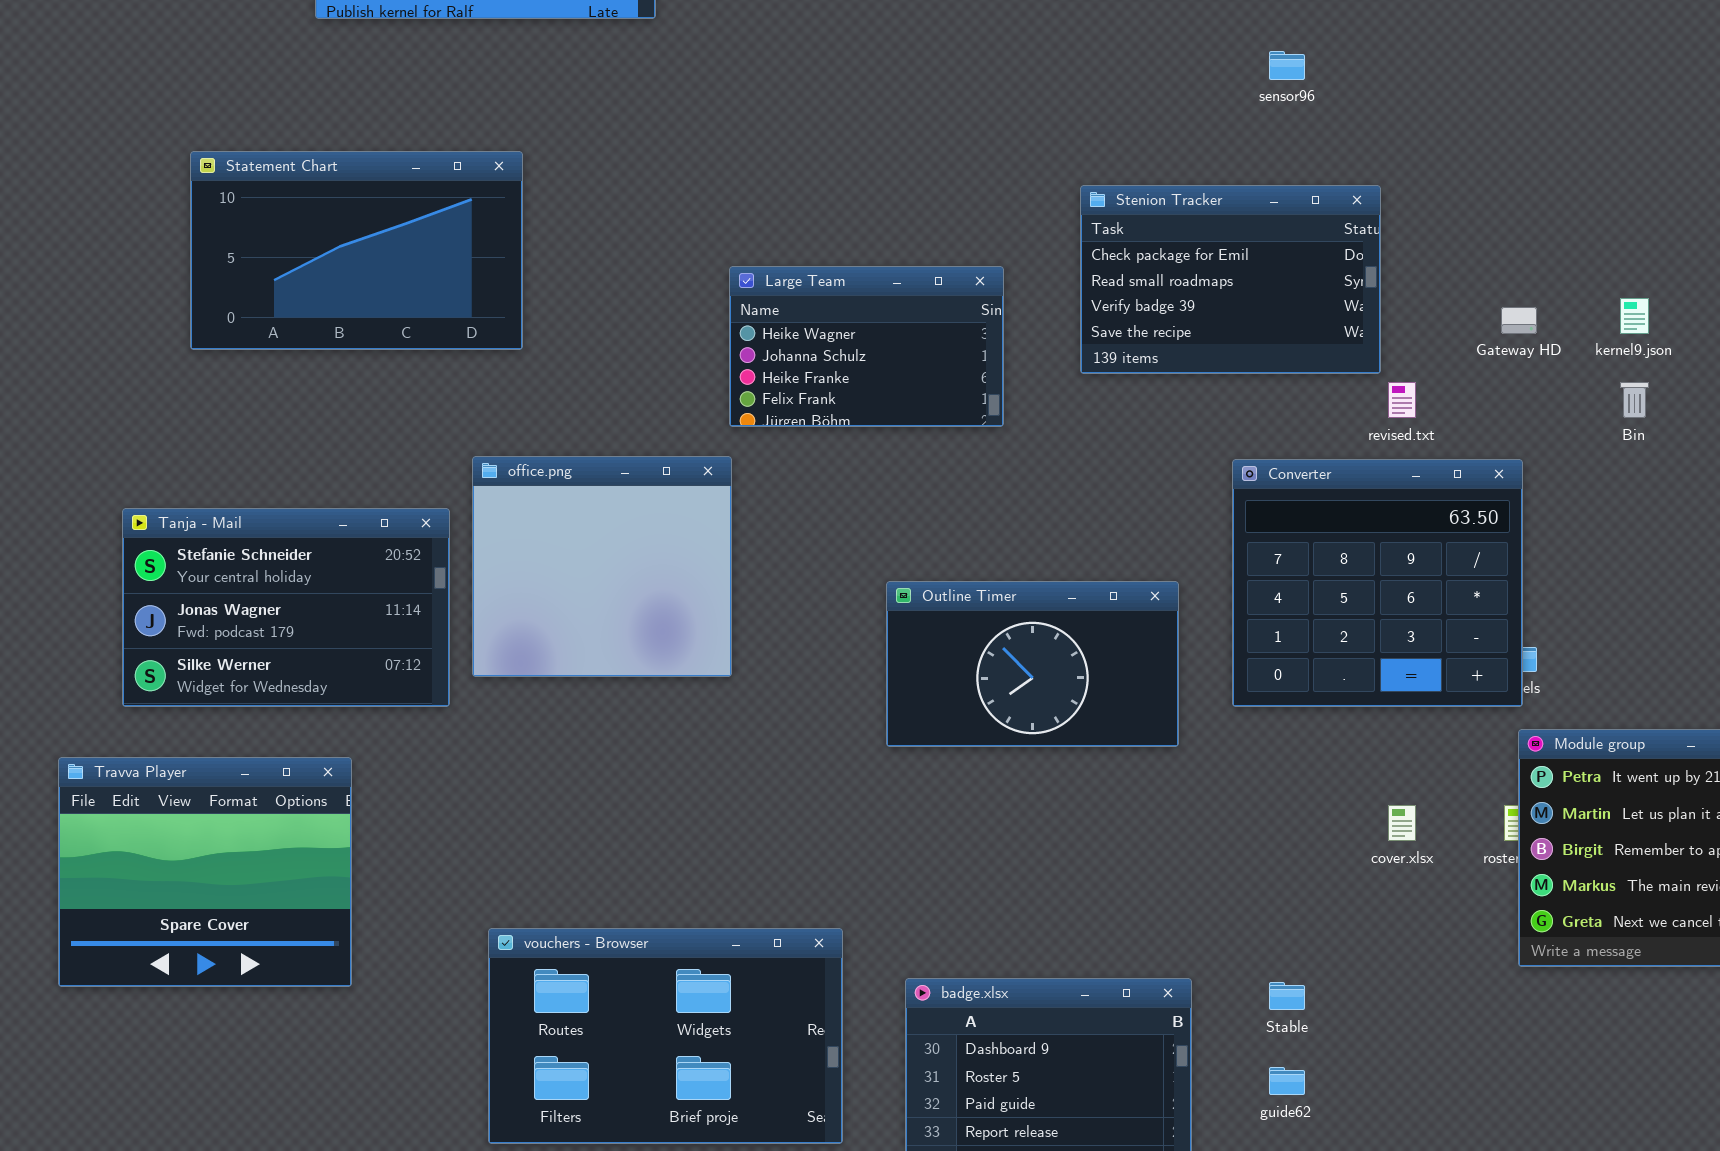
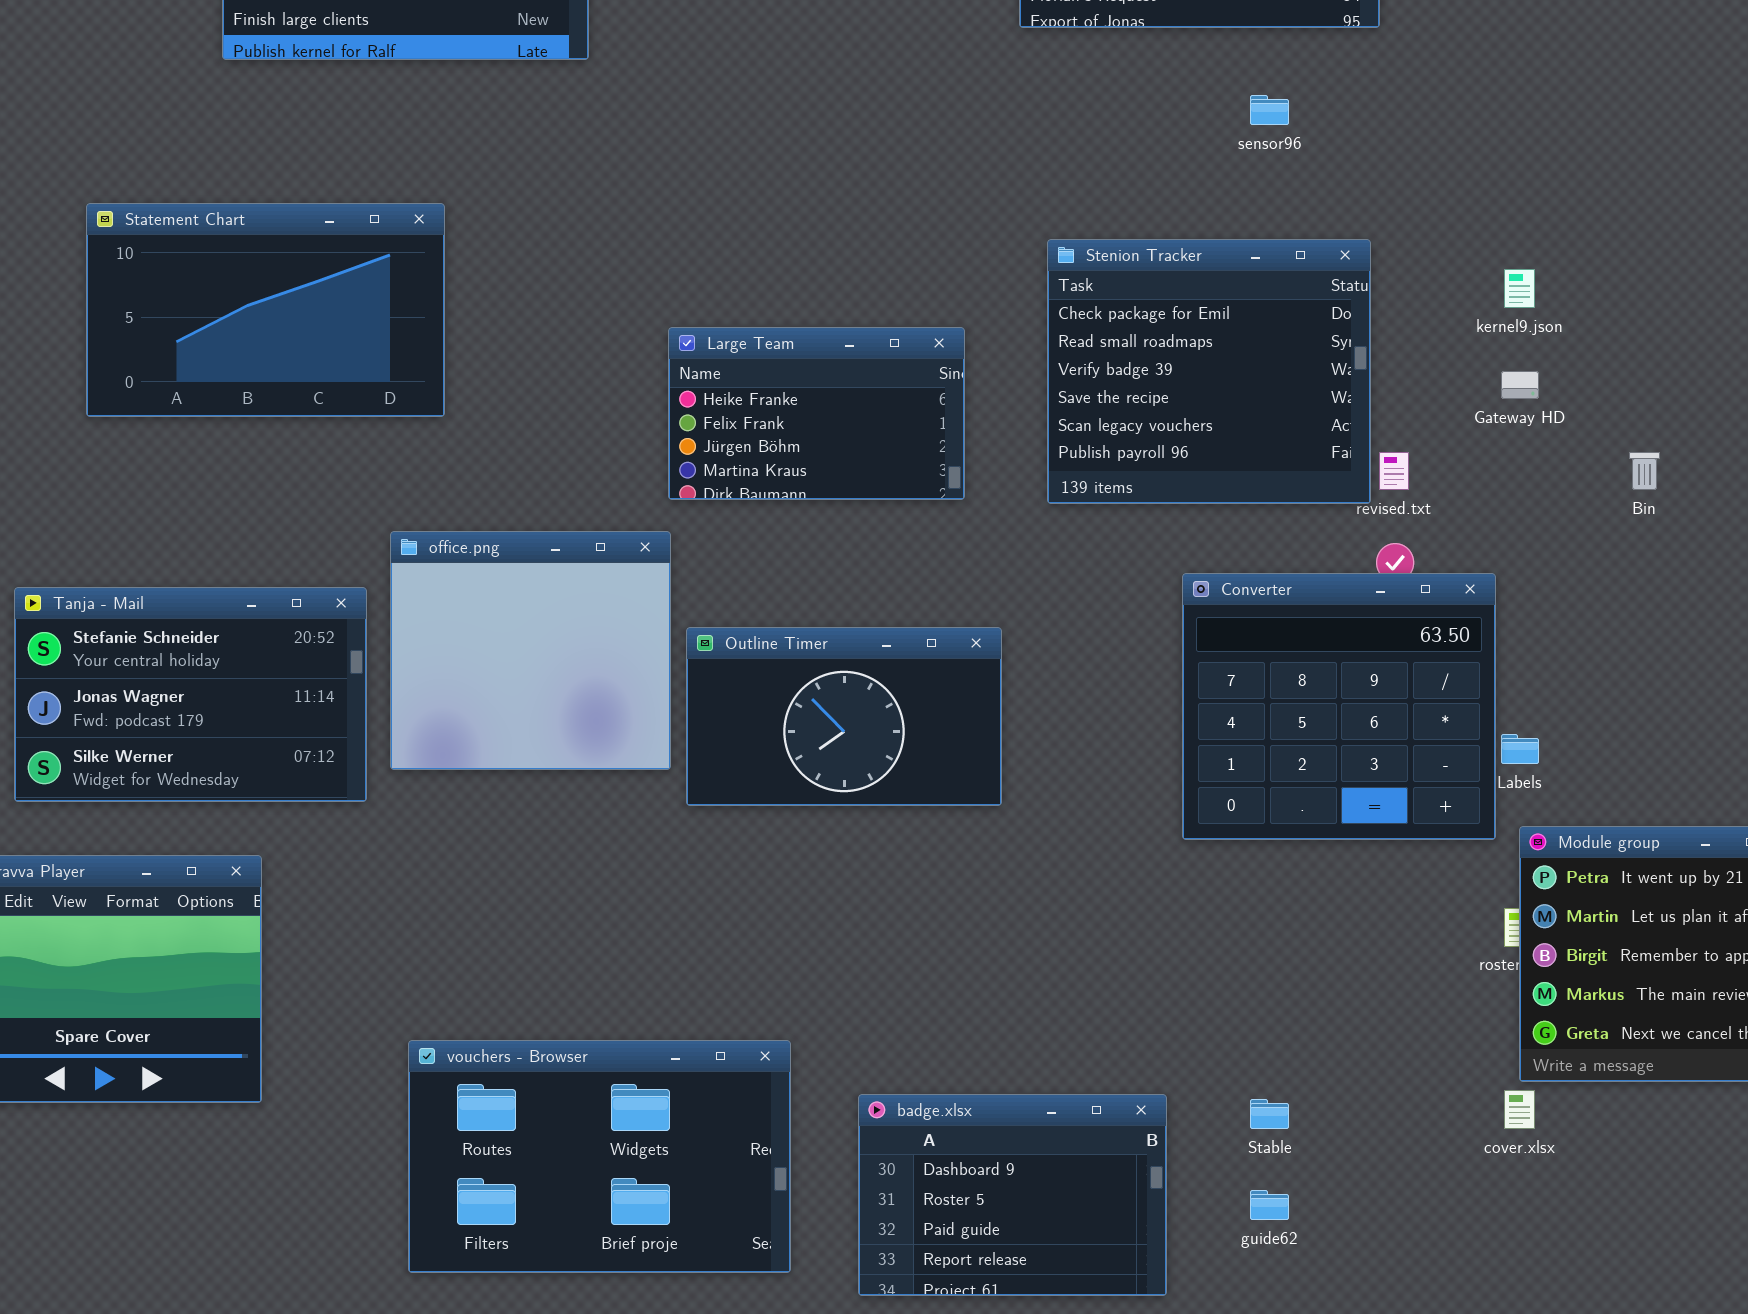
Stenion Tracker: [1080,185,1381,374] -> [1047,239,1371,504], resized
Large Team: [729,266,1004,427] -> [668,327,965,500], scrolled down 2 rows
kernel9.json: [1620,298,1649,334] -> [1504,269,1535,308], moved
Converter: [1232,459,1523,707] -> [1182,573,1496,840], moved
Outline Timer: [886,581,1179,747] -> [686,627,1002,806], moved
cover.xlsx: [1388,805,1416,841] -> [1504,1090,1535,1129], moved

